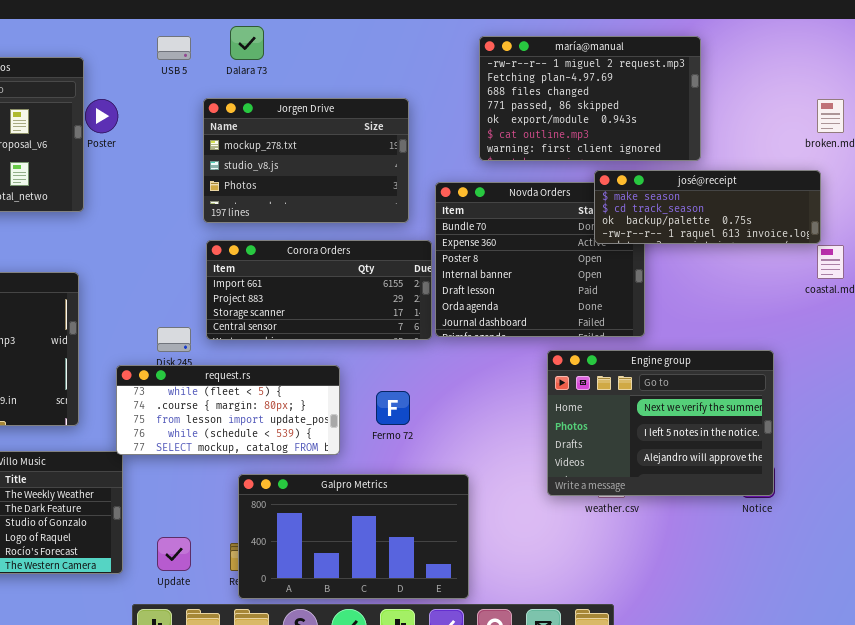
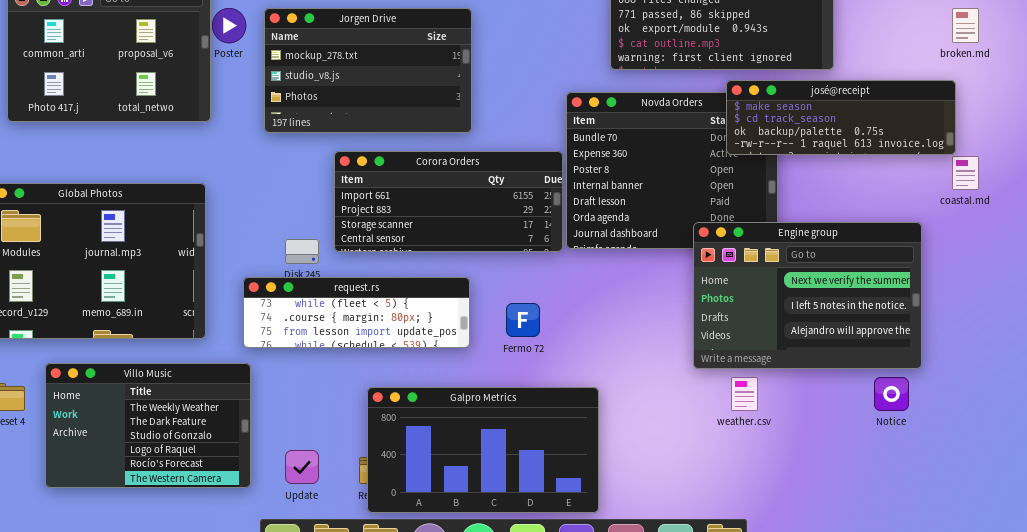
Jorgen Drive: [203,98,409,223] -> [264,8,472,133], moved
Engine group: [547,350,774,496] -> [693,222,922,369], moved
request.rs: [116,365,340,455] -> [243,277,470,348], resized

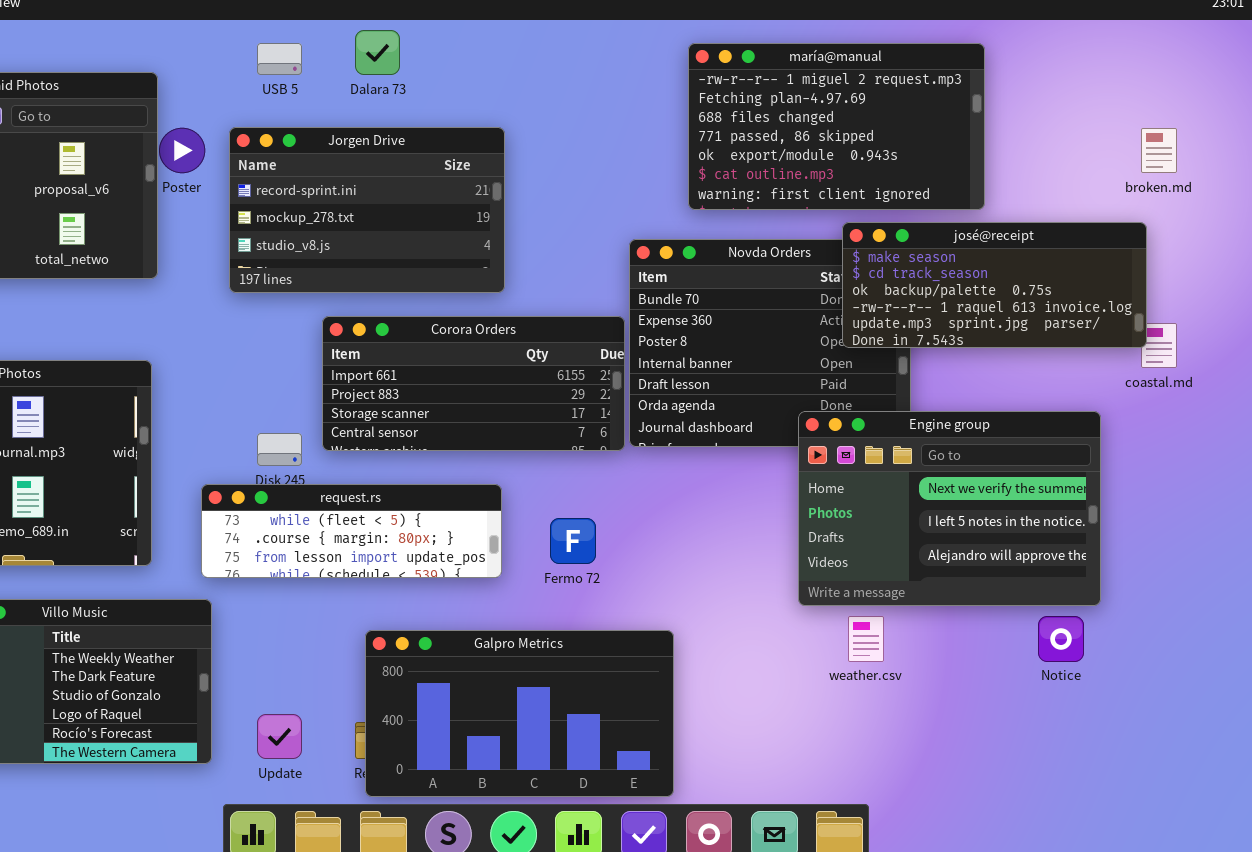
Jorgen Drive: [264,8,472,133] -> [229,127,505,293], scrolled up 1 row
josé@receipt: [726,80,956,155] -> [842,222,1147,348], resized

